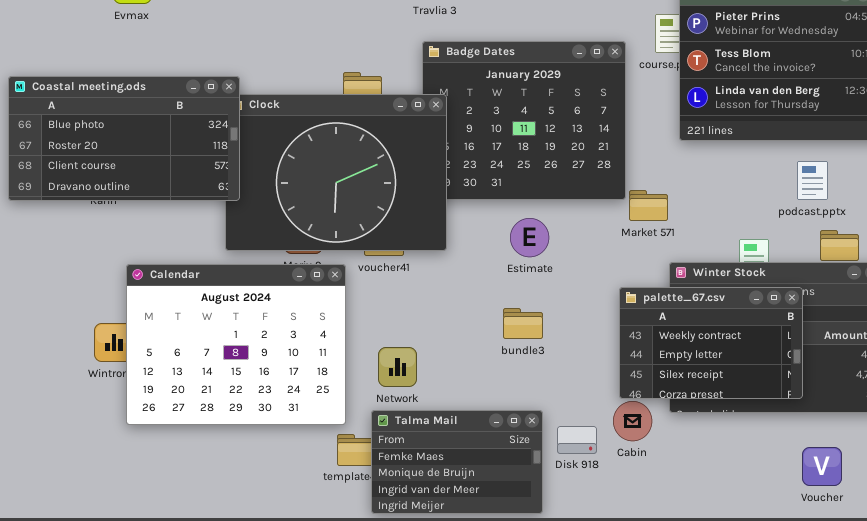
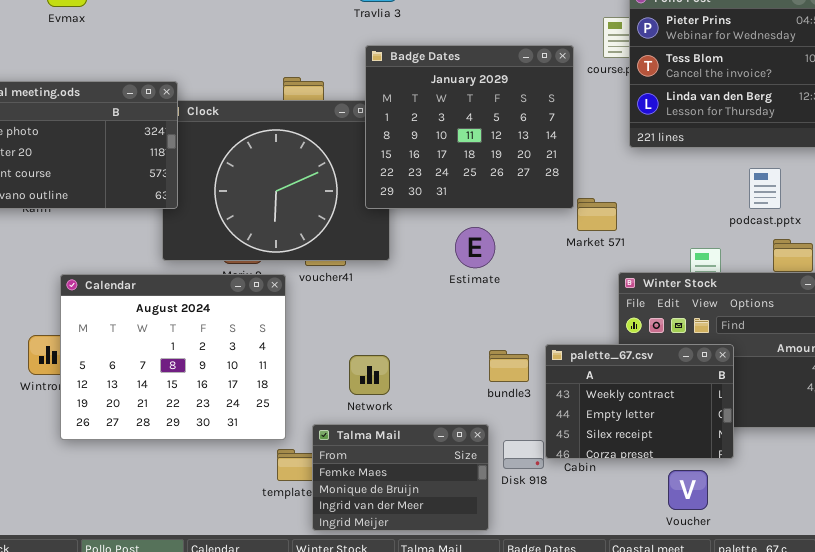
Badge Dates: [422,41,626,200] -> [365,45,574,209], raised
palette_67.csv: [619,287,803,399] -> [545,344,734,459], moved
bundle3: [503,308,543,339] -> [489,350,529,382], moved
Network: [378,347,417,387] -> [349,355,390,395], moved
Voucher: [802,447,842,486] -> [668,470,708,510], moved

